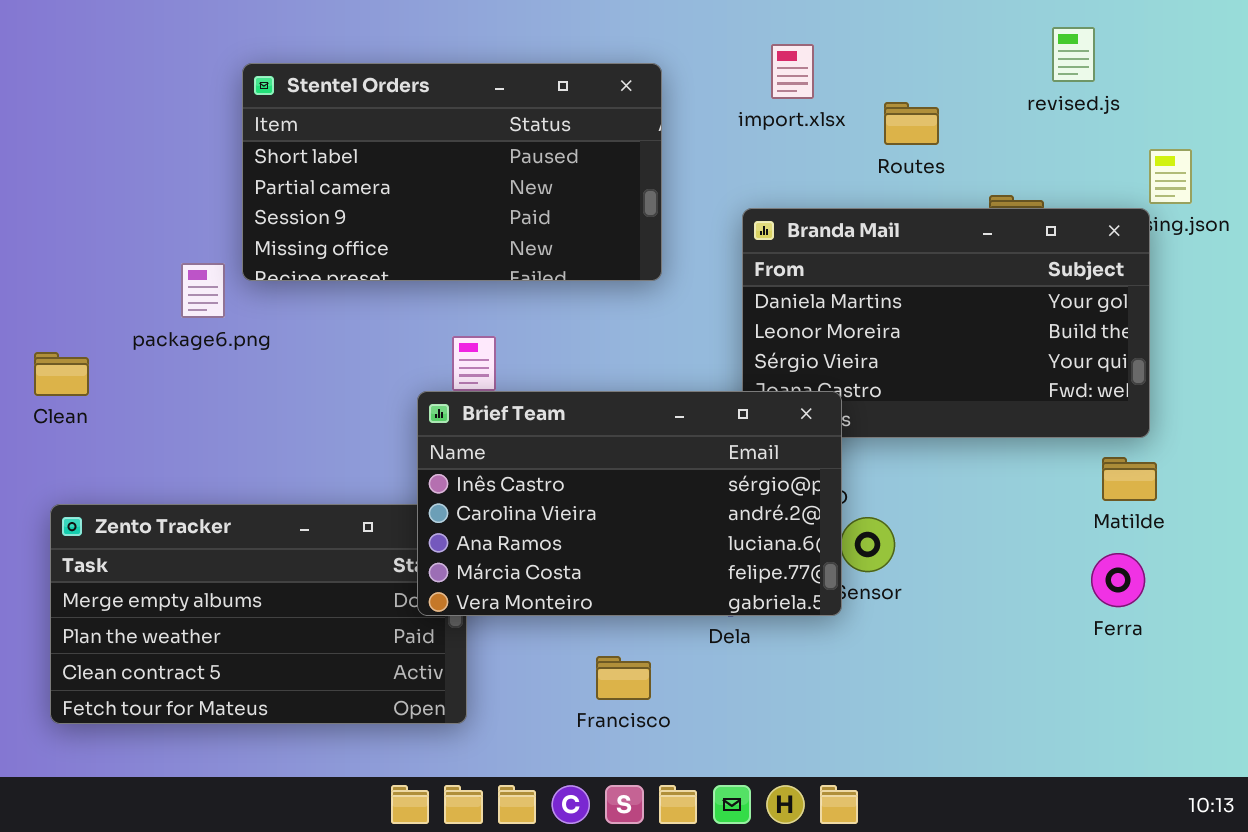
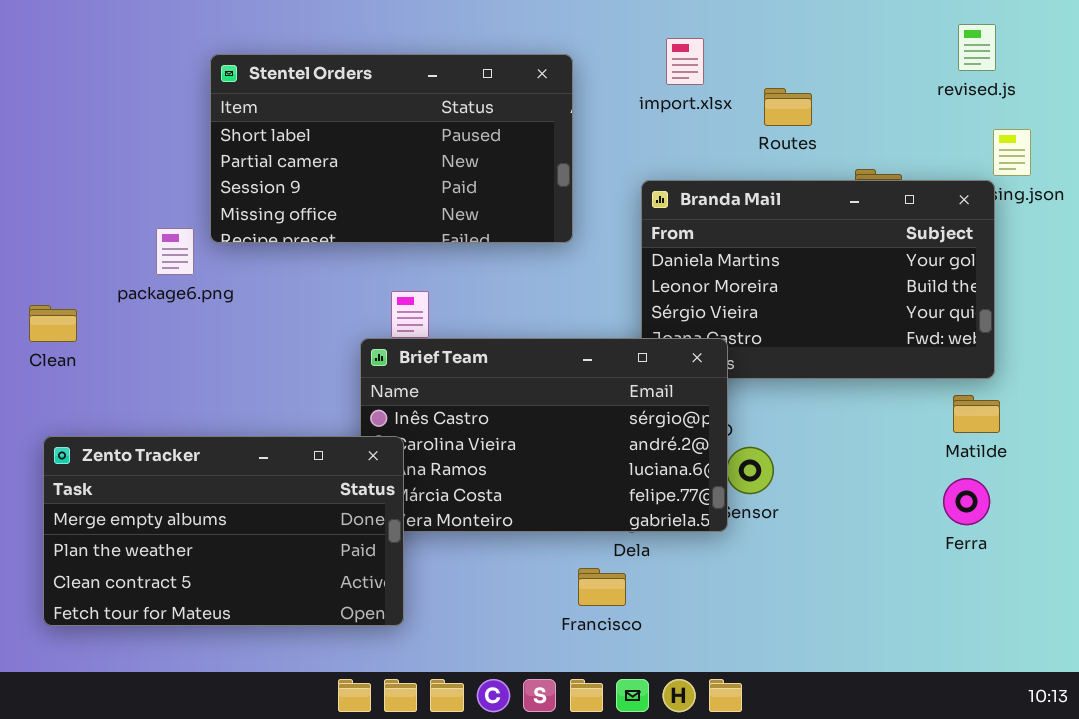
revised.js: [1052,27,1095,82] -> [958,24,996,71], moved
Zento Tracker: [50,504,467,724] -> [43,436,404,626], raised
Francisco: [596,656,651,700] -> [578,568,626,606], moved

